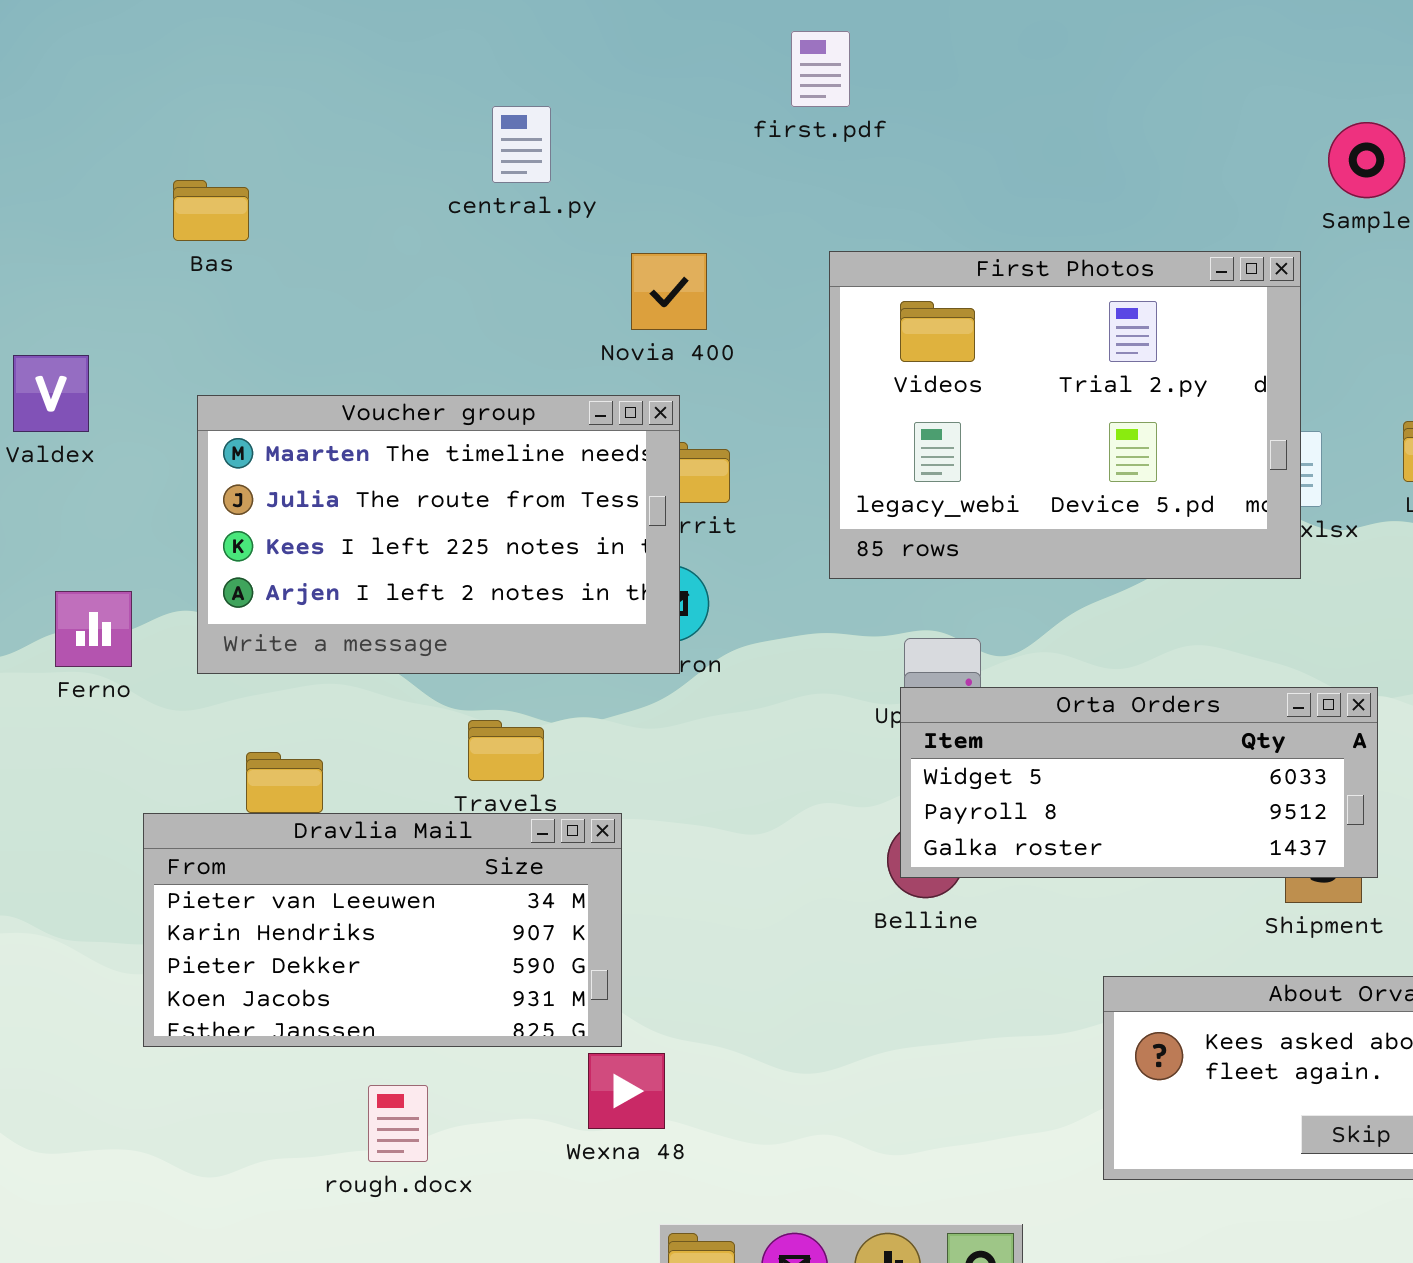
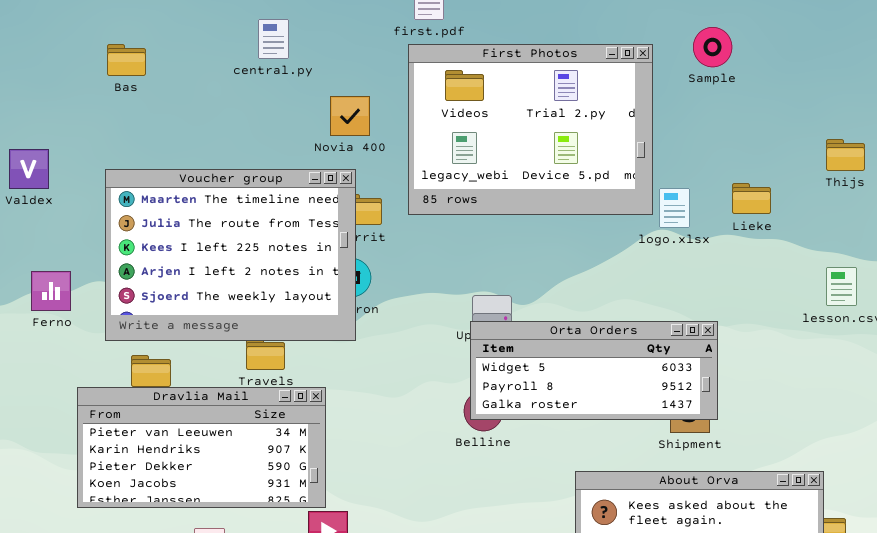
Bas: [173,180,249,241] -> [107,44,146,76], moved
First Photos: [829,251,1301,579] -> [408,44,653,215], moved
Voucher group: [197,395,680,674] -> [105,169,356,341], resized

